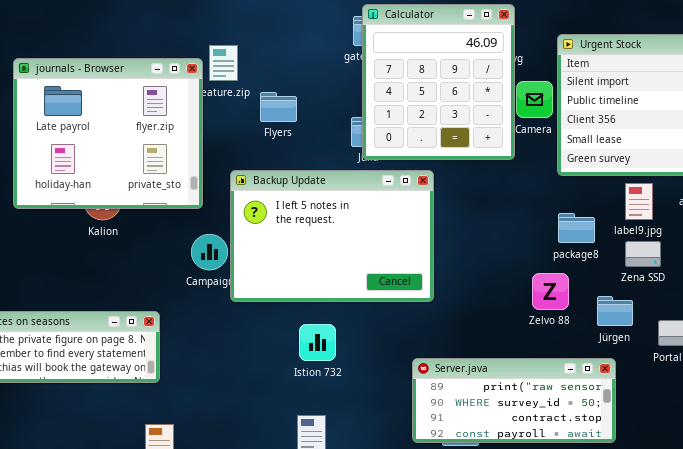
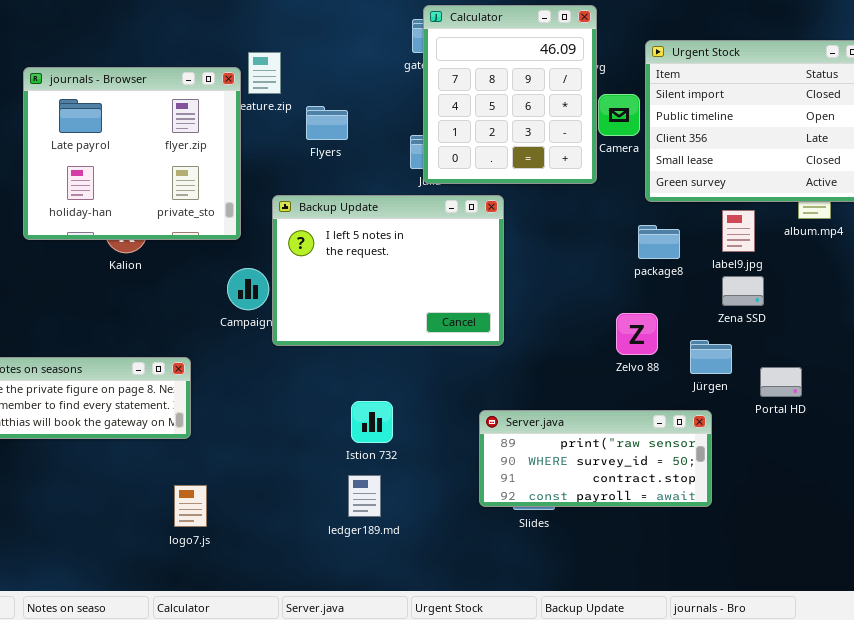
package8: [558,213,595,243] -> [638,225,680,259], moved
Istion 732: [299,324,336,361] -> [351,401,393,443], moved

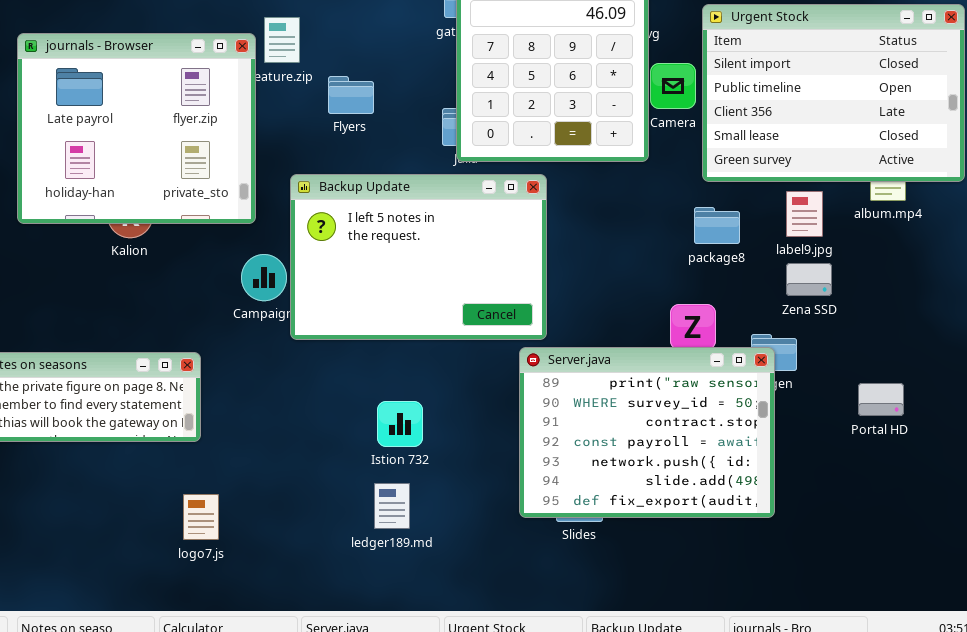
Portal HD: [760,367,802,397] -> [858,383,904,416], moved
Server.java: [479,410,712,507] -> [519,347,775,518], resized

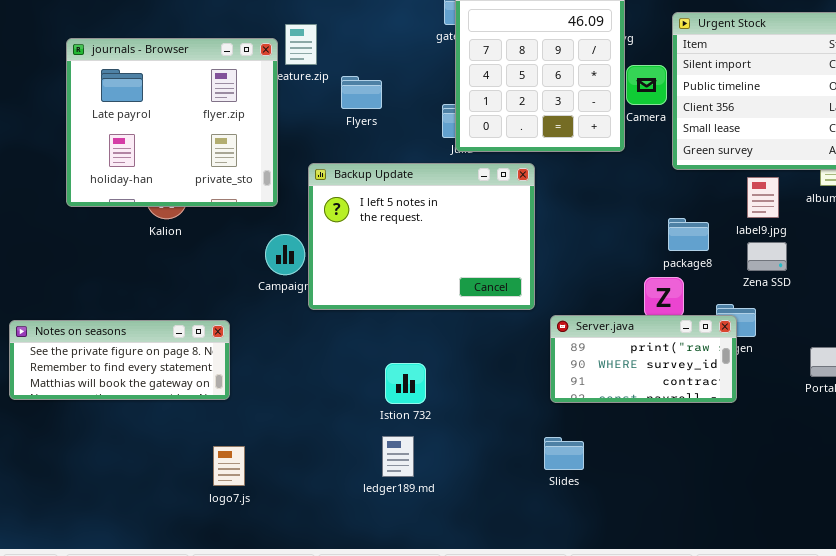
package8: [694,207,740,244] -> [668,218,709,251], moved
Server.java: [519,347,775,518] -> [550,315,737,403], resized

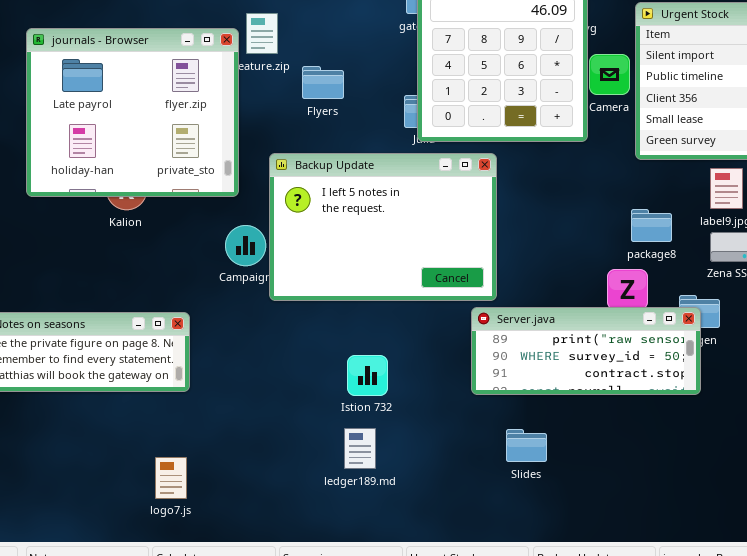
Server.java: [550,315,737,403] -> [471,307,701,395], resized
logo7.js: [213,446,245,486] -> [155,457,187,499], moved

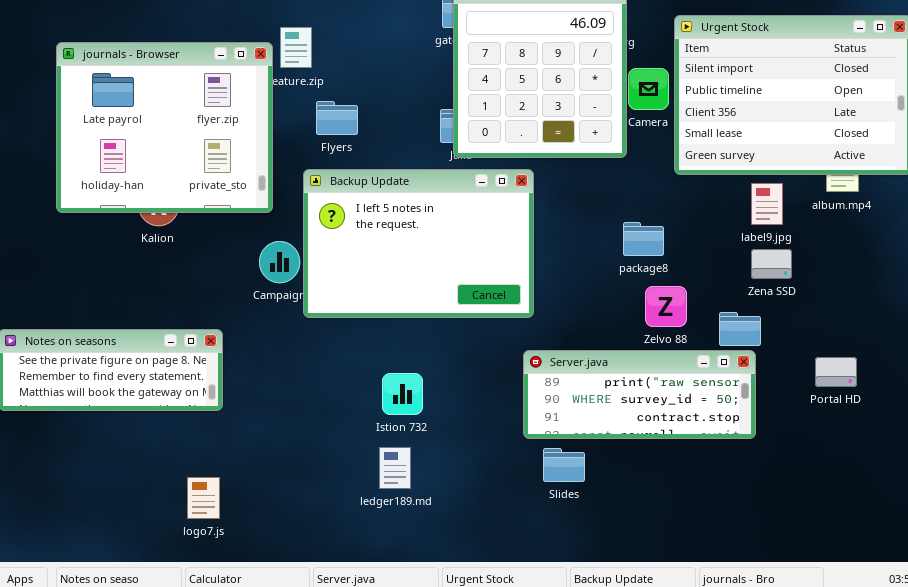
Flyers: [302,66,344,99] -> [316,101,358,135], moved
package8: [631,209,672,242] -> [623,222,664,256], moved
Server.java: [471,307,701,395] -> [523,350,756,439], moved

